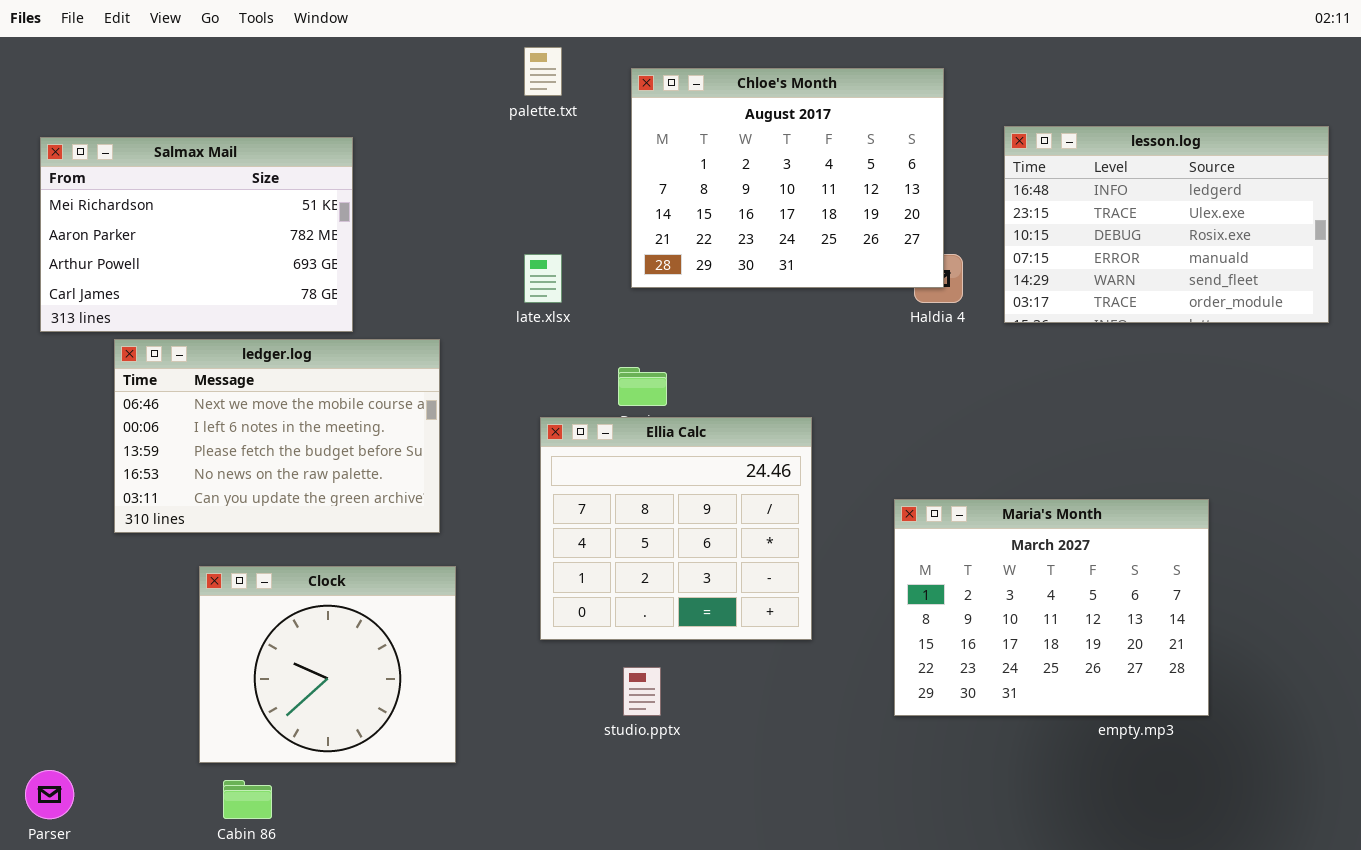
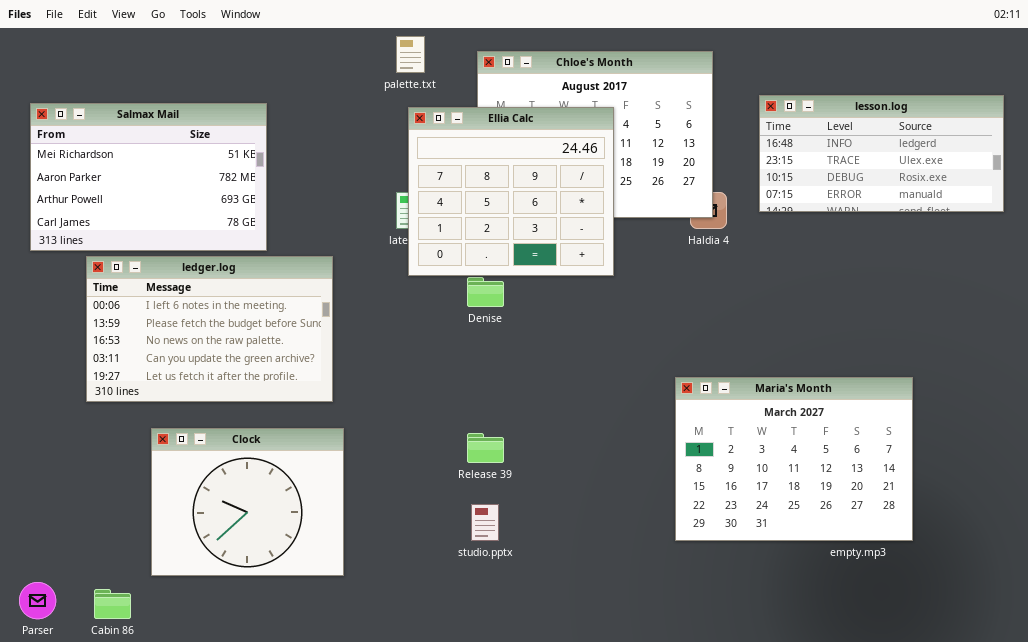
lesson.log: [1004,126,1329,323] -> [759,95,1004,212], resized
ledger.log: [114,339,440,533] -> [86,256,333,402], scrolled down 1 row
Ellia Calc: [540,417,812,640] -> [408,107,614,276], moved
Cabin 86: [223,780,272,819] -> [94,589,131,619], moved

